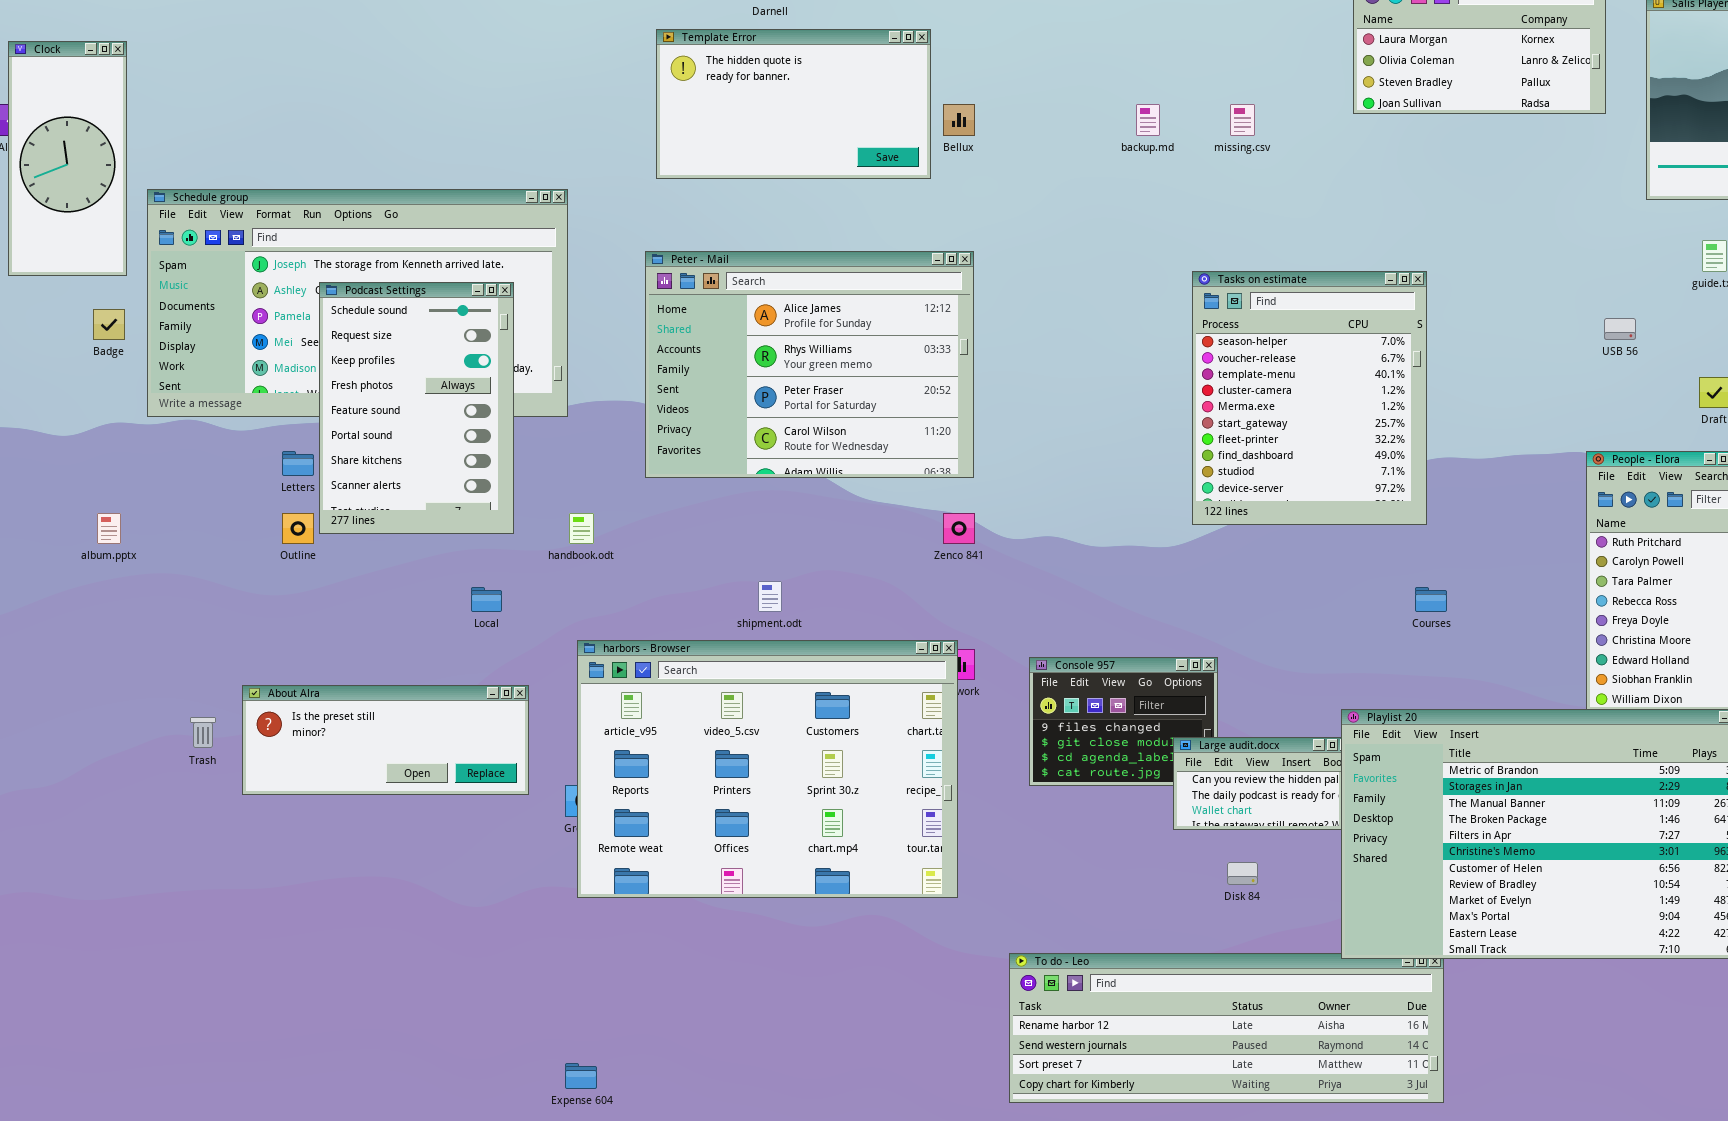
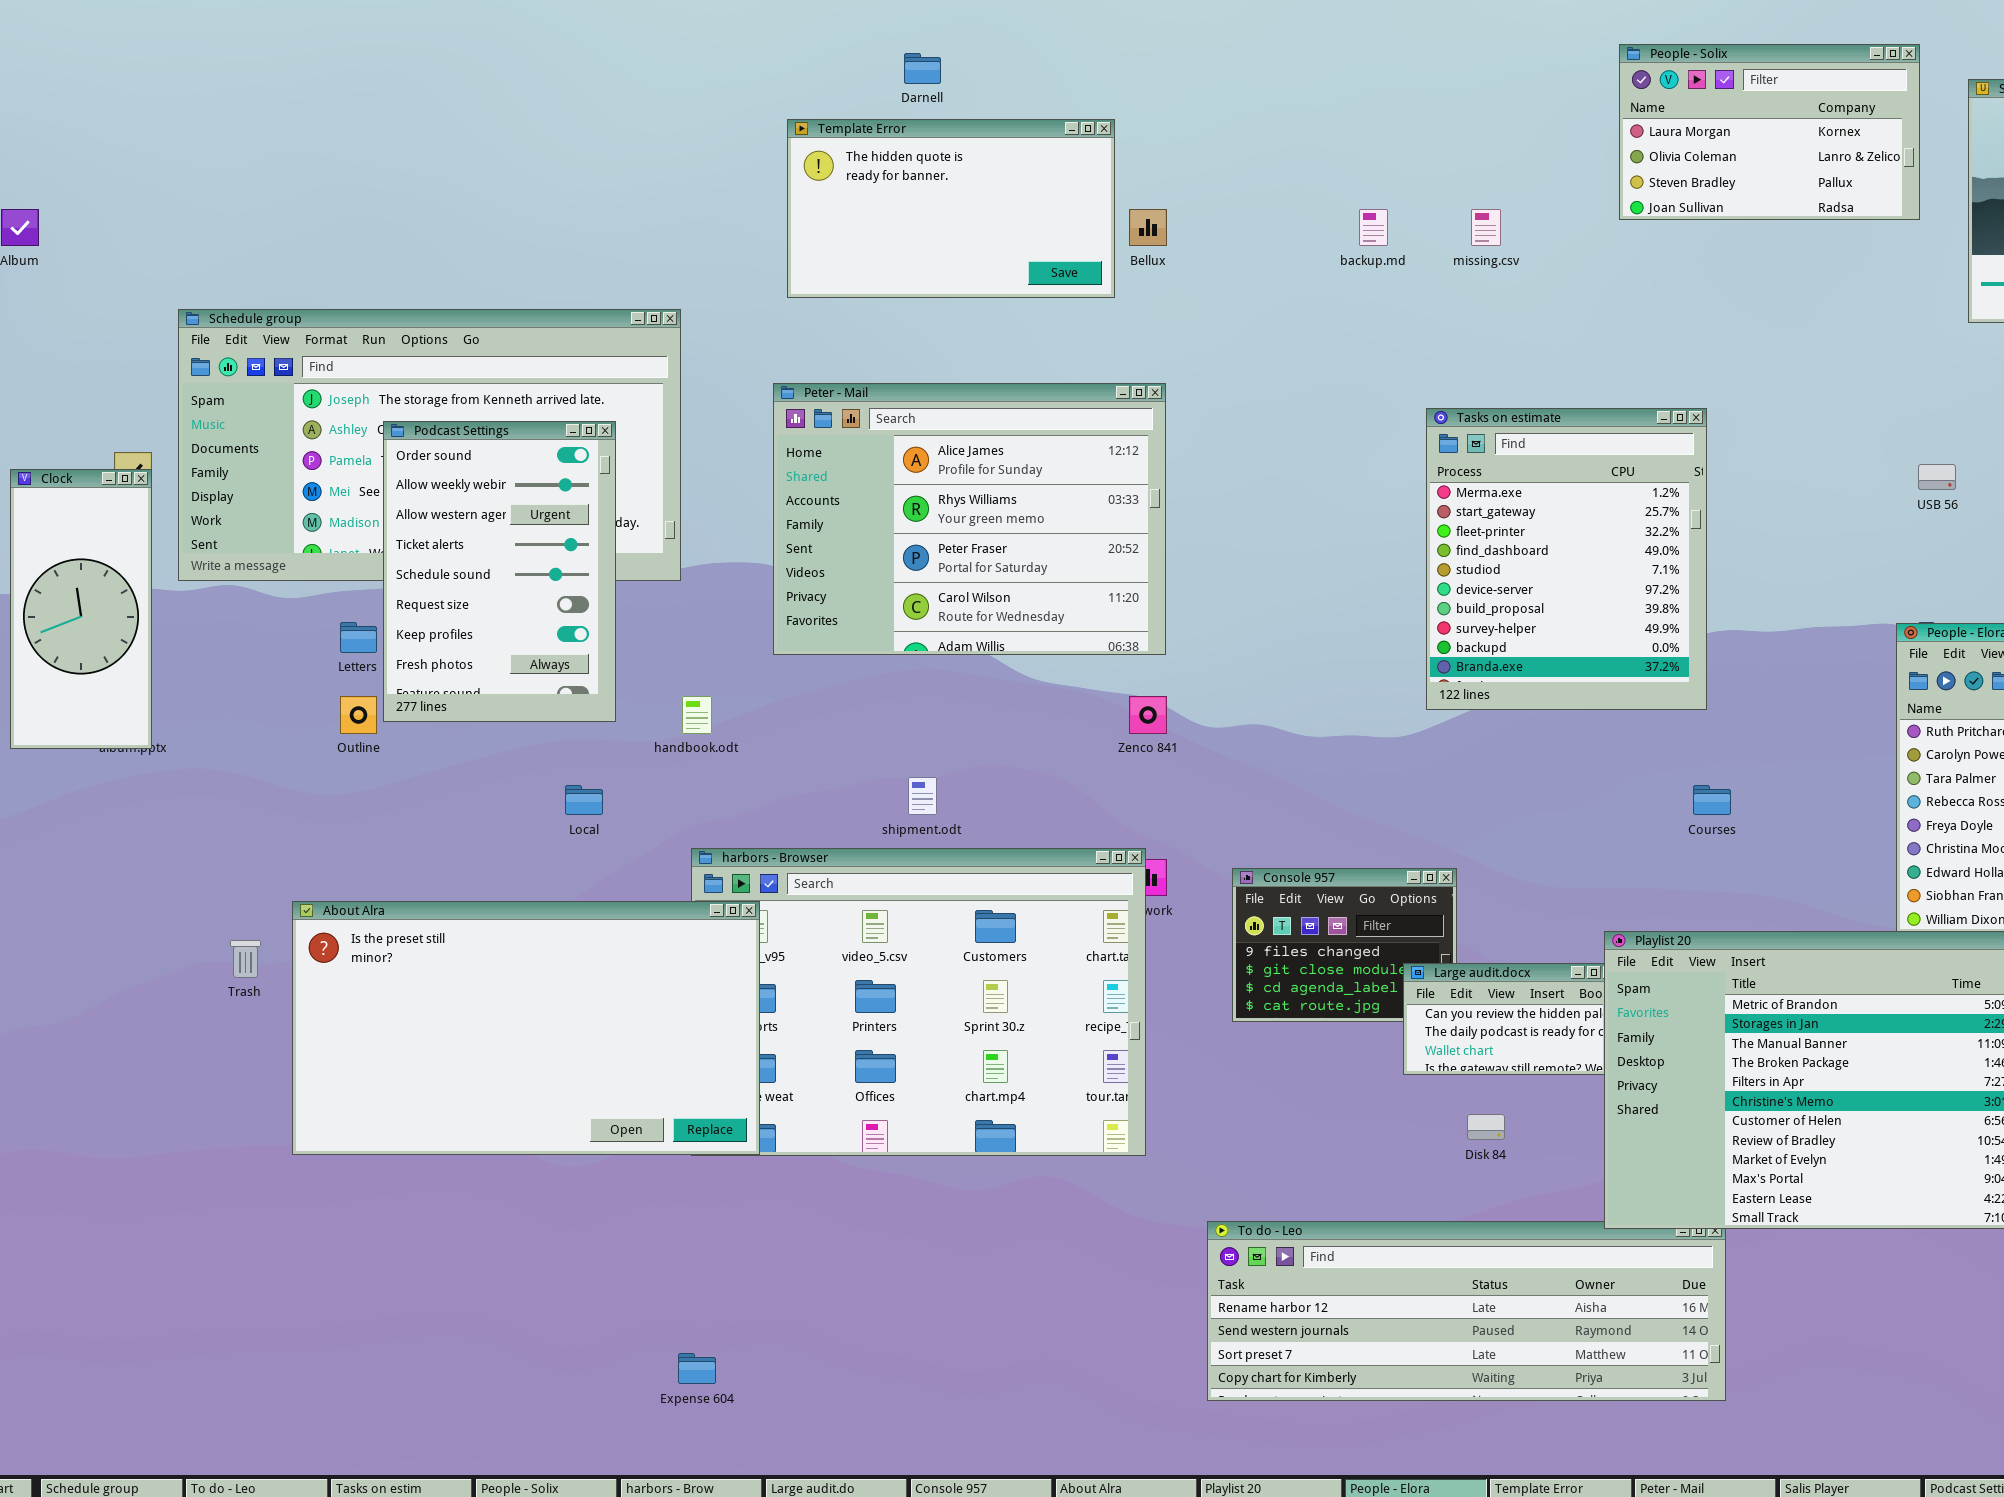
Clock: [8,41,127,276] -> [10,469,152,749], moved
Tasks on estimate: [1192,271,1427,525] -> [1426,408,1707,710], scrolled down 4 rows
Podcast Settings: [319,282,514,534] -> [383,421,616,722], scrolled up 4 rows
About Alra: [242,685,529,795] -> [292,901,760,1155], resized

